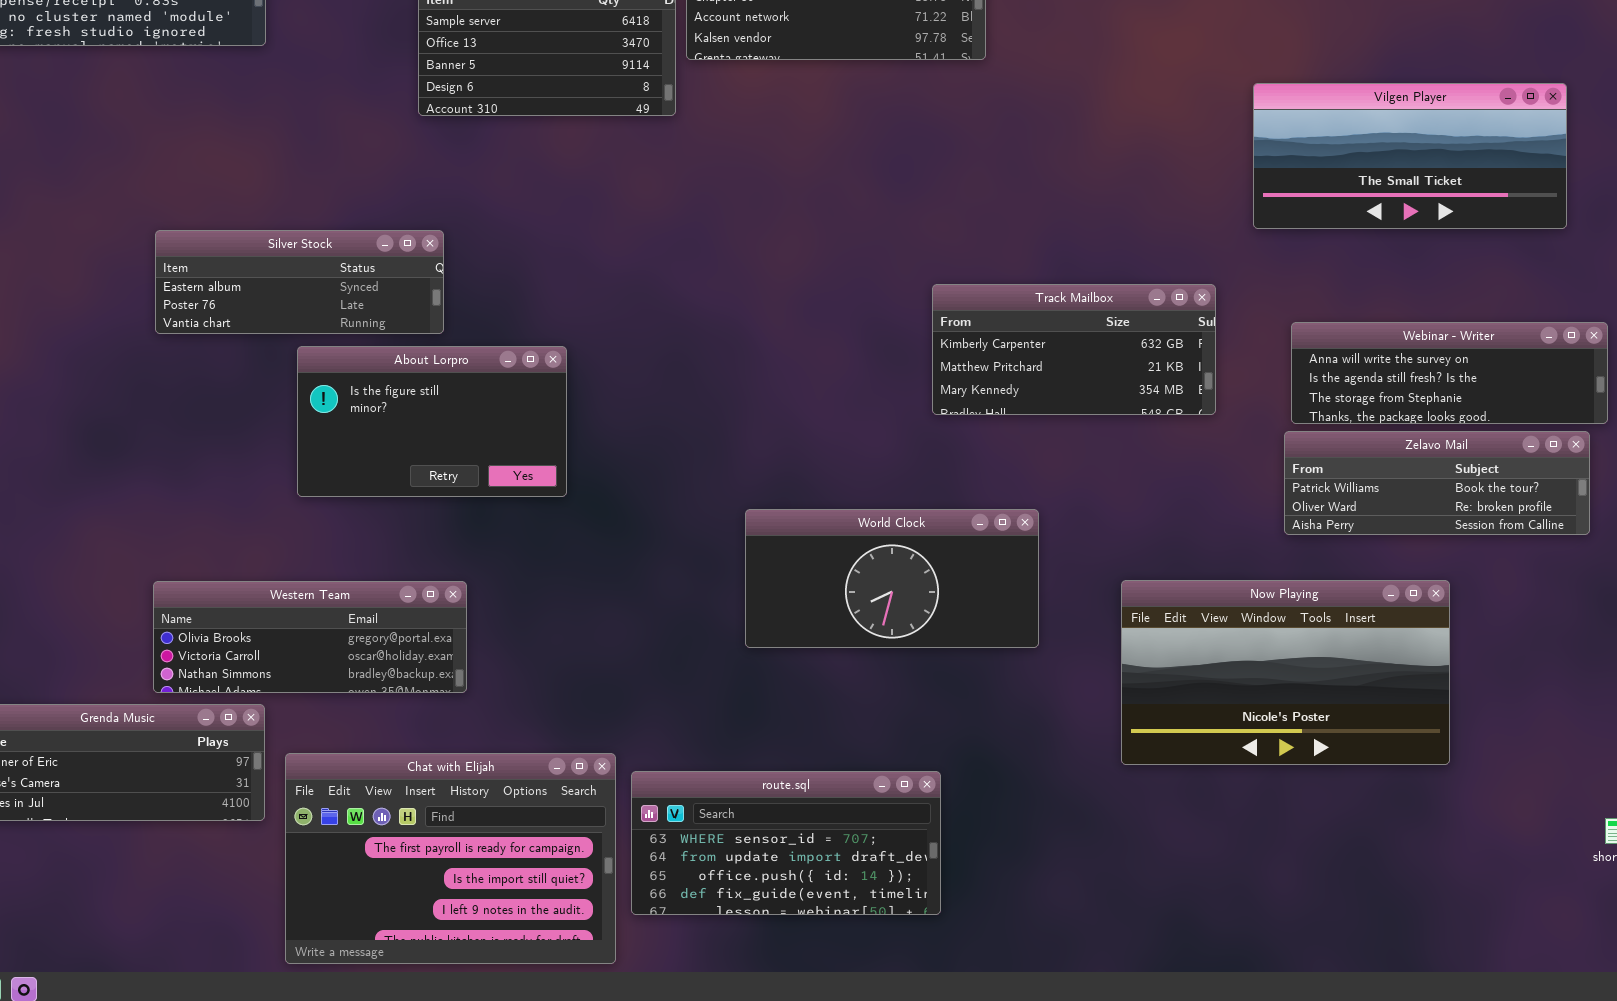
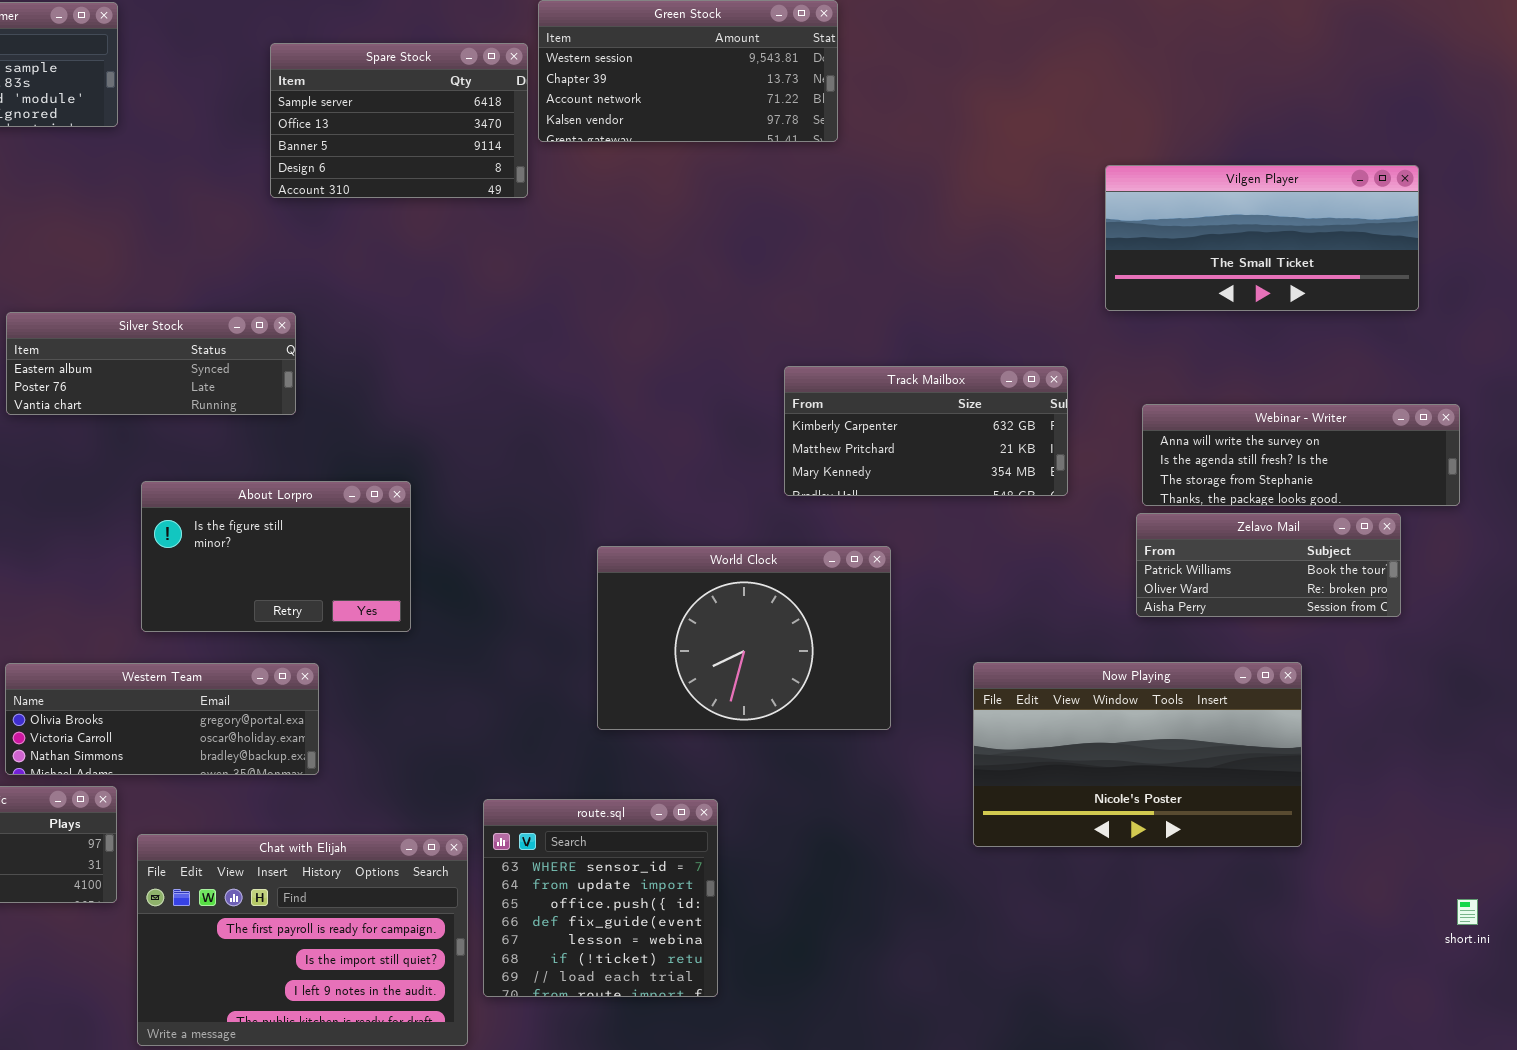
About Lorpro: [297,346,567,497] -> [141,481,411,632], moved
Zelavo Mail: [1284,431,1590,535] -> [1136,513,1401,617], resized
World Clock: [745,509,1039,648] -> [597,546,891,730], resized
route.sql: [631,771,941,915] -> [483,799,718,997], resized

